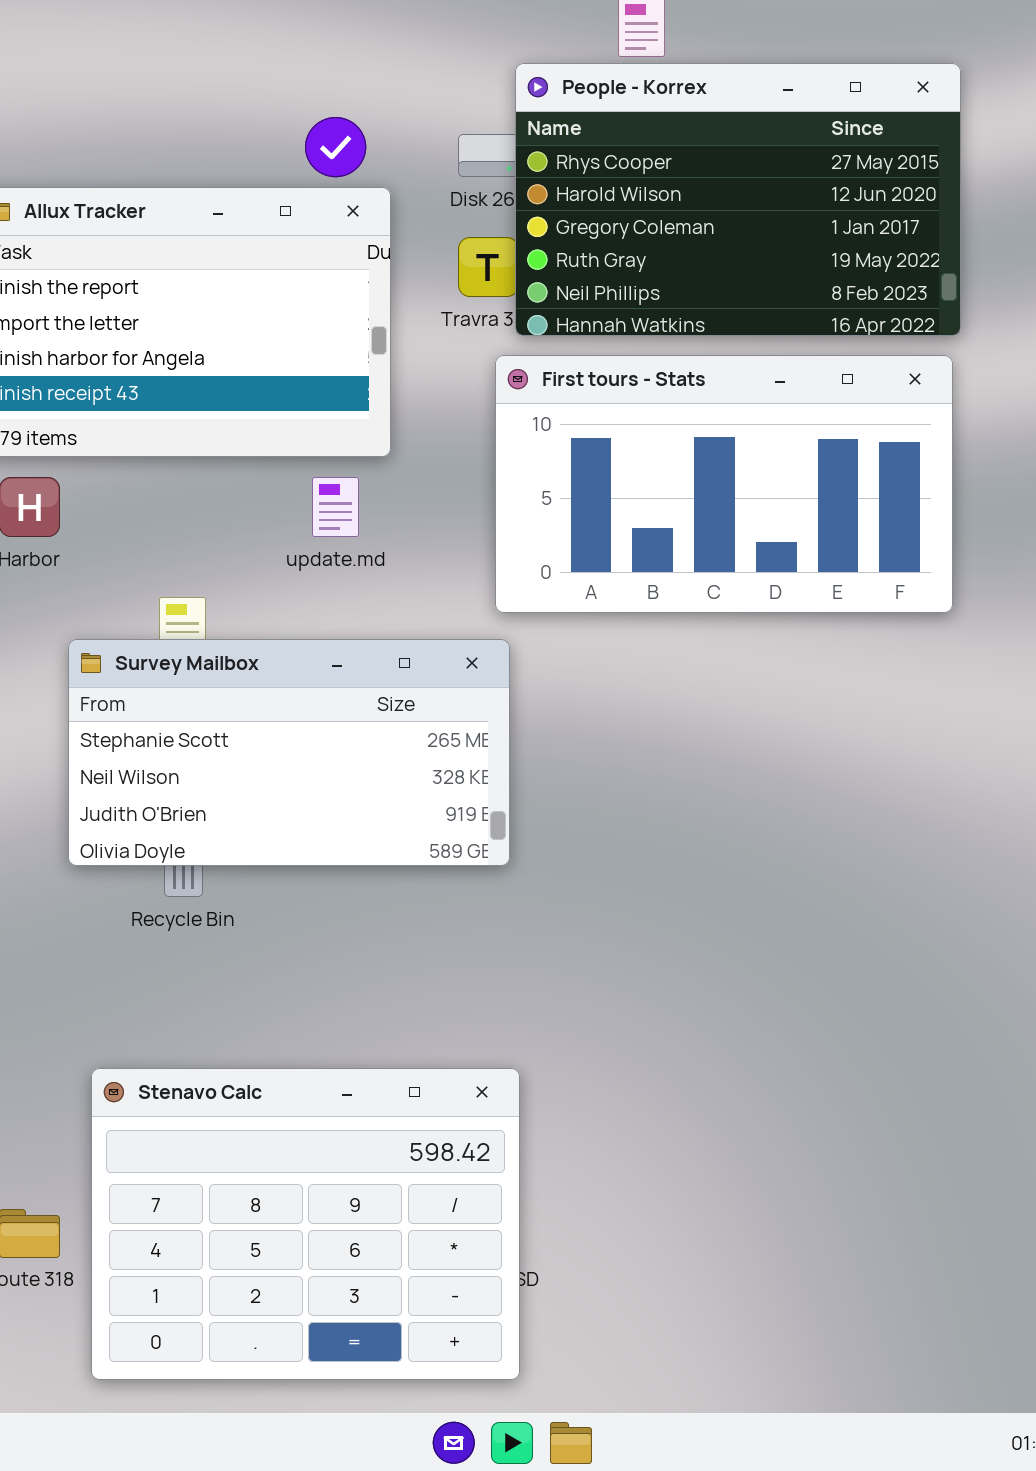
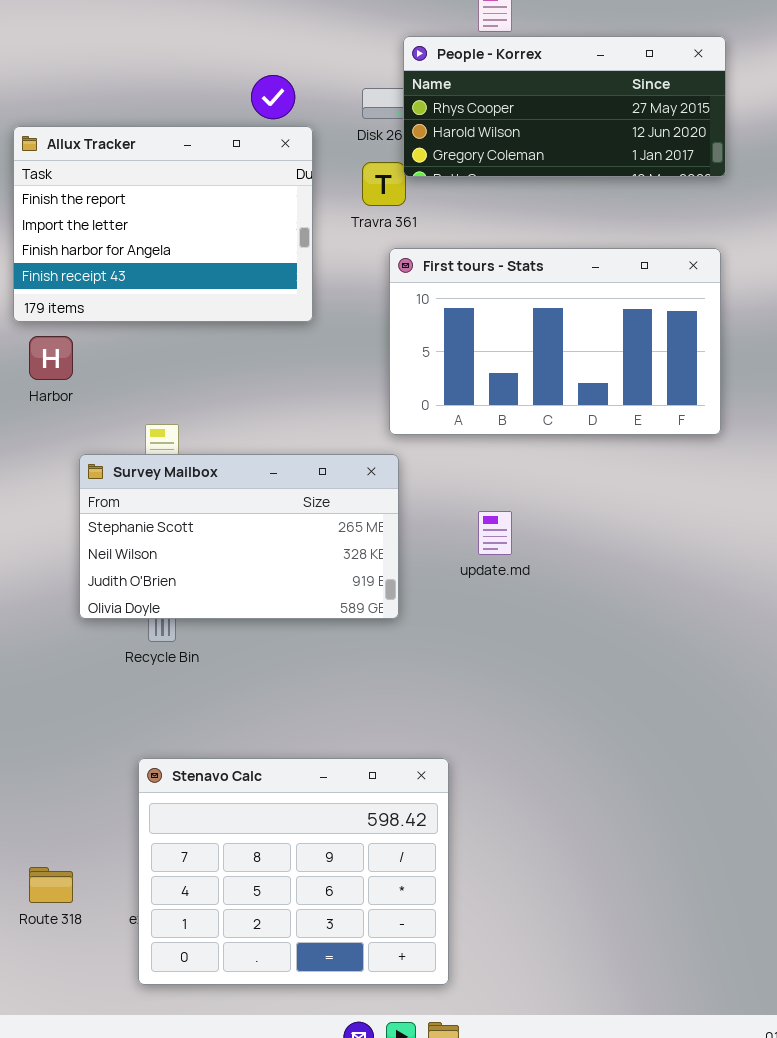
People - Korrex: [515,63,961,336] -> [403,36,726,177], resized
update.md: [312,477,359,537] -> [478,511,512,555], moved
Stenavo Calc: [91,1068,520,1380] -> [138,758,449,985], moved

